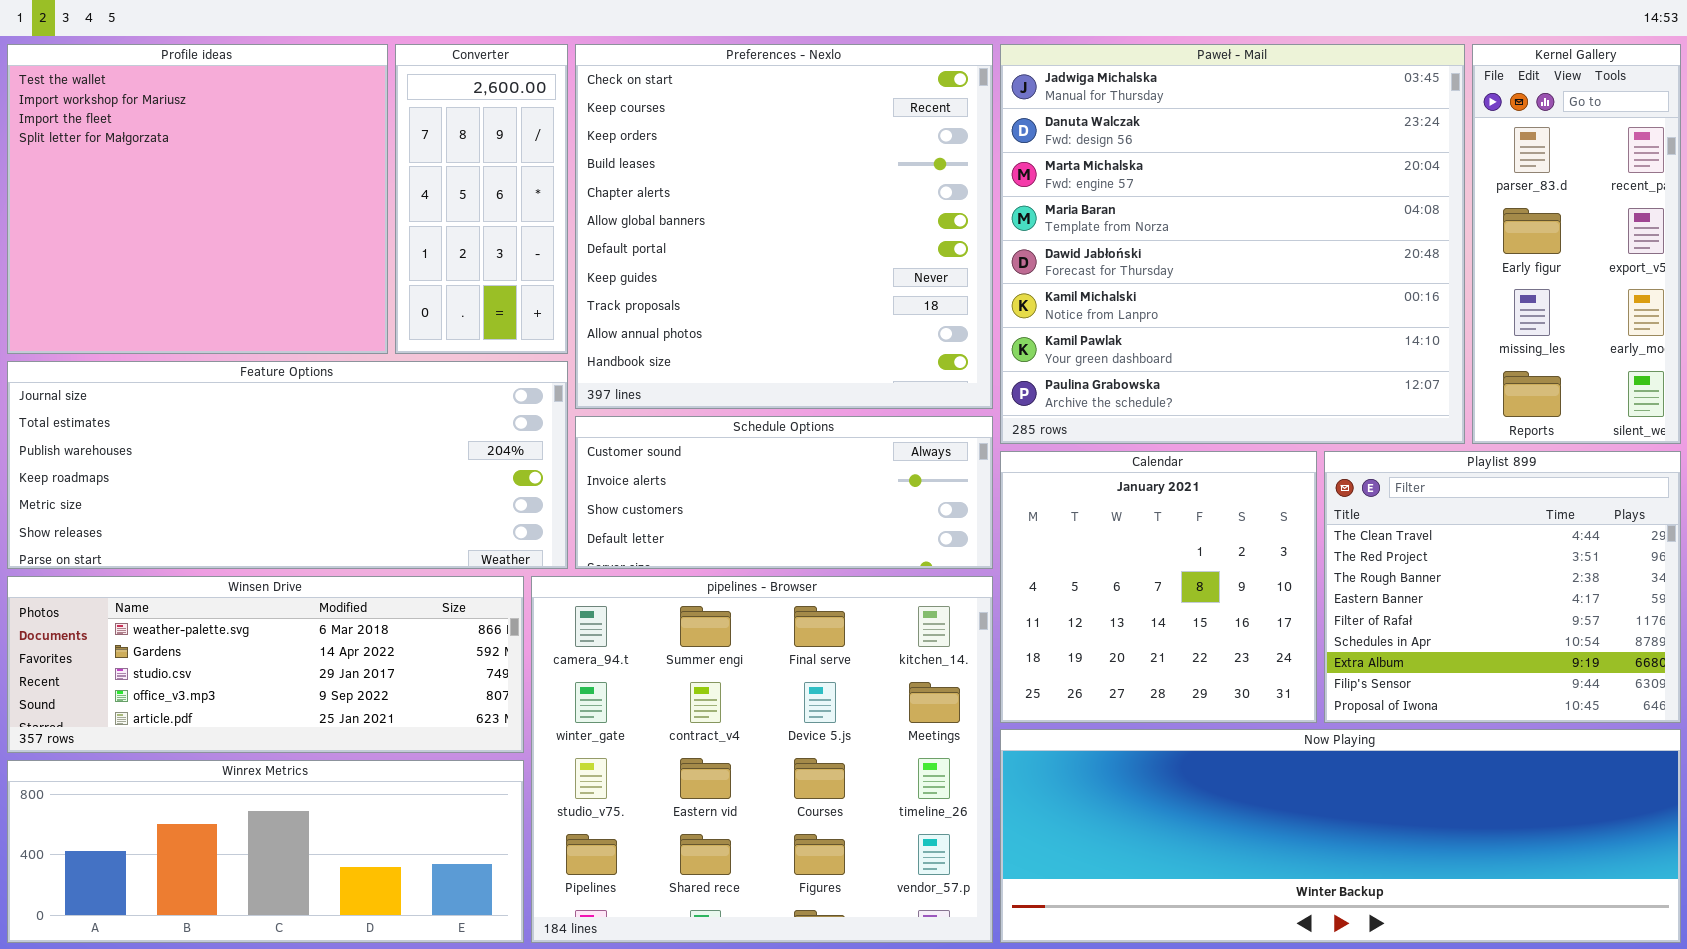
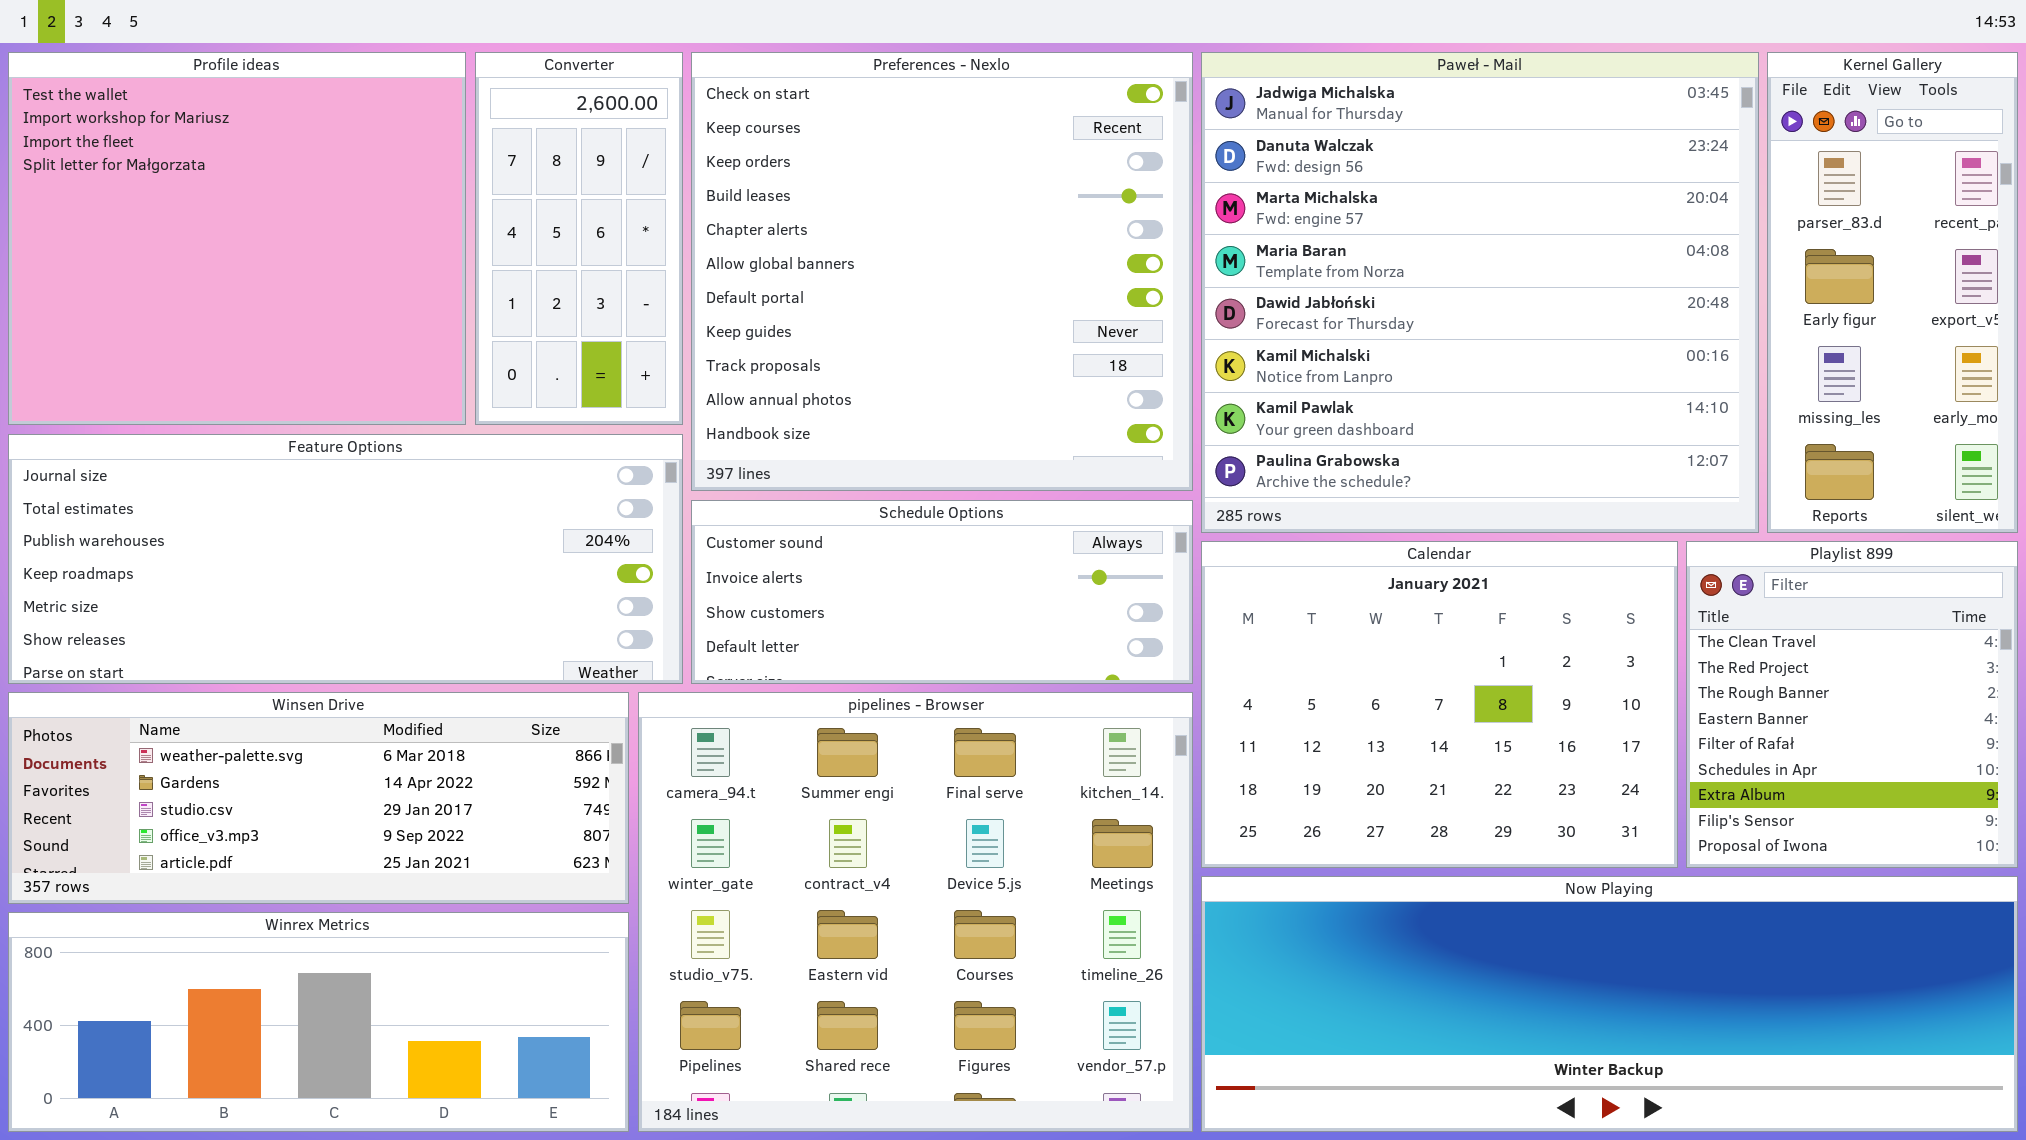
Calendar: [1000,451,1317,723] -> [1201,541,1678,868], resized
Playlist 899: [1324,451,1681,723] -> [1686,541,2018,868], resized

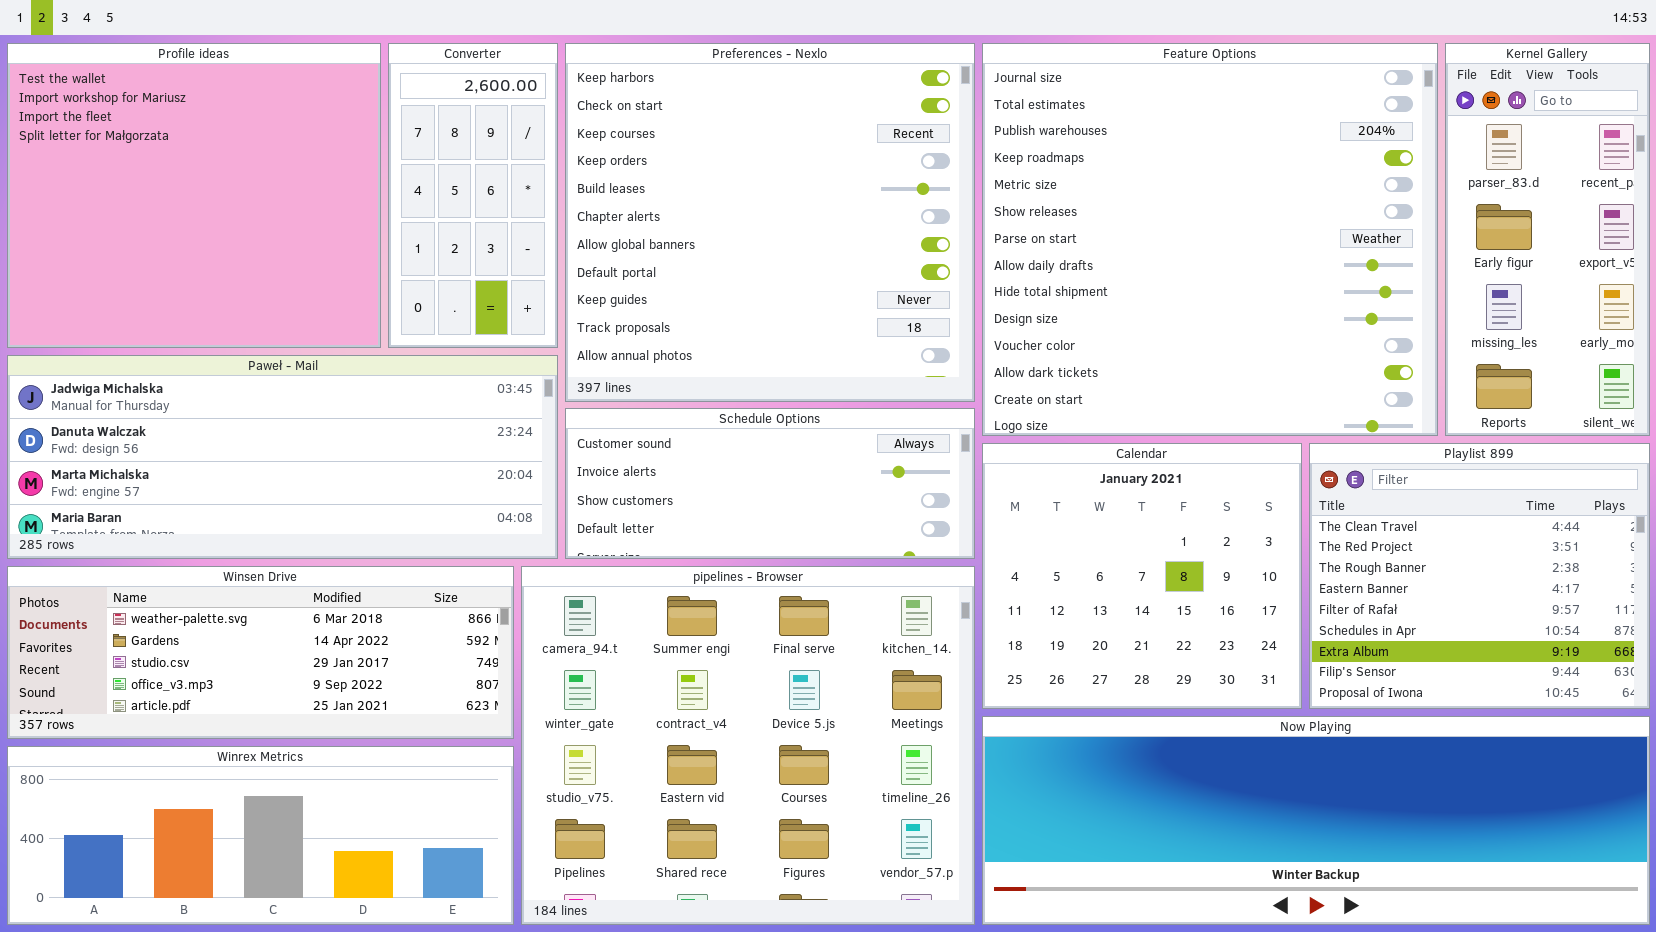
Preferences - Nexlo: [691,52,1193,491] -> [565,43,975,402], scrolled up 1 row
Paweł - Mail: [1201,52,1759,533] -> [7,355,558,559], moved, resized
Feature Options: [8,434,683,684] -> [982,43,1438,436], moved, resized
Calendar: [1201,541,1678,868] -> [982,443,1302,709], resized
Playlist 899: [1686,541,2018,868] -> [1309,443,1650,709], resized

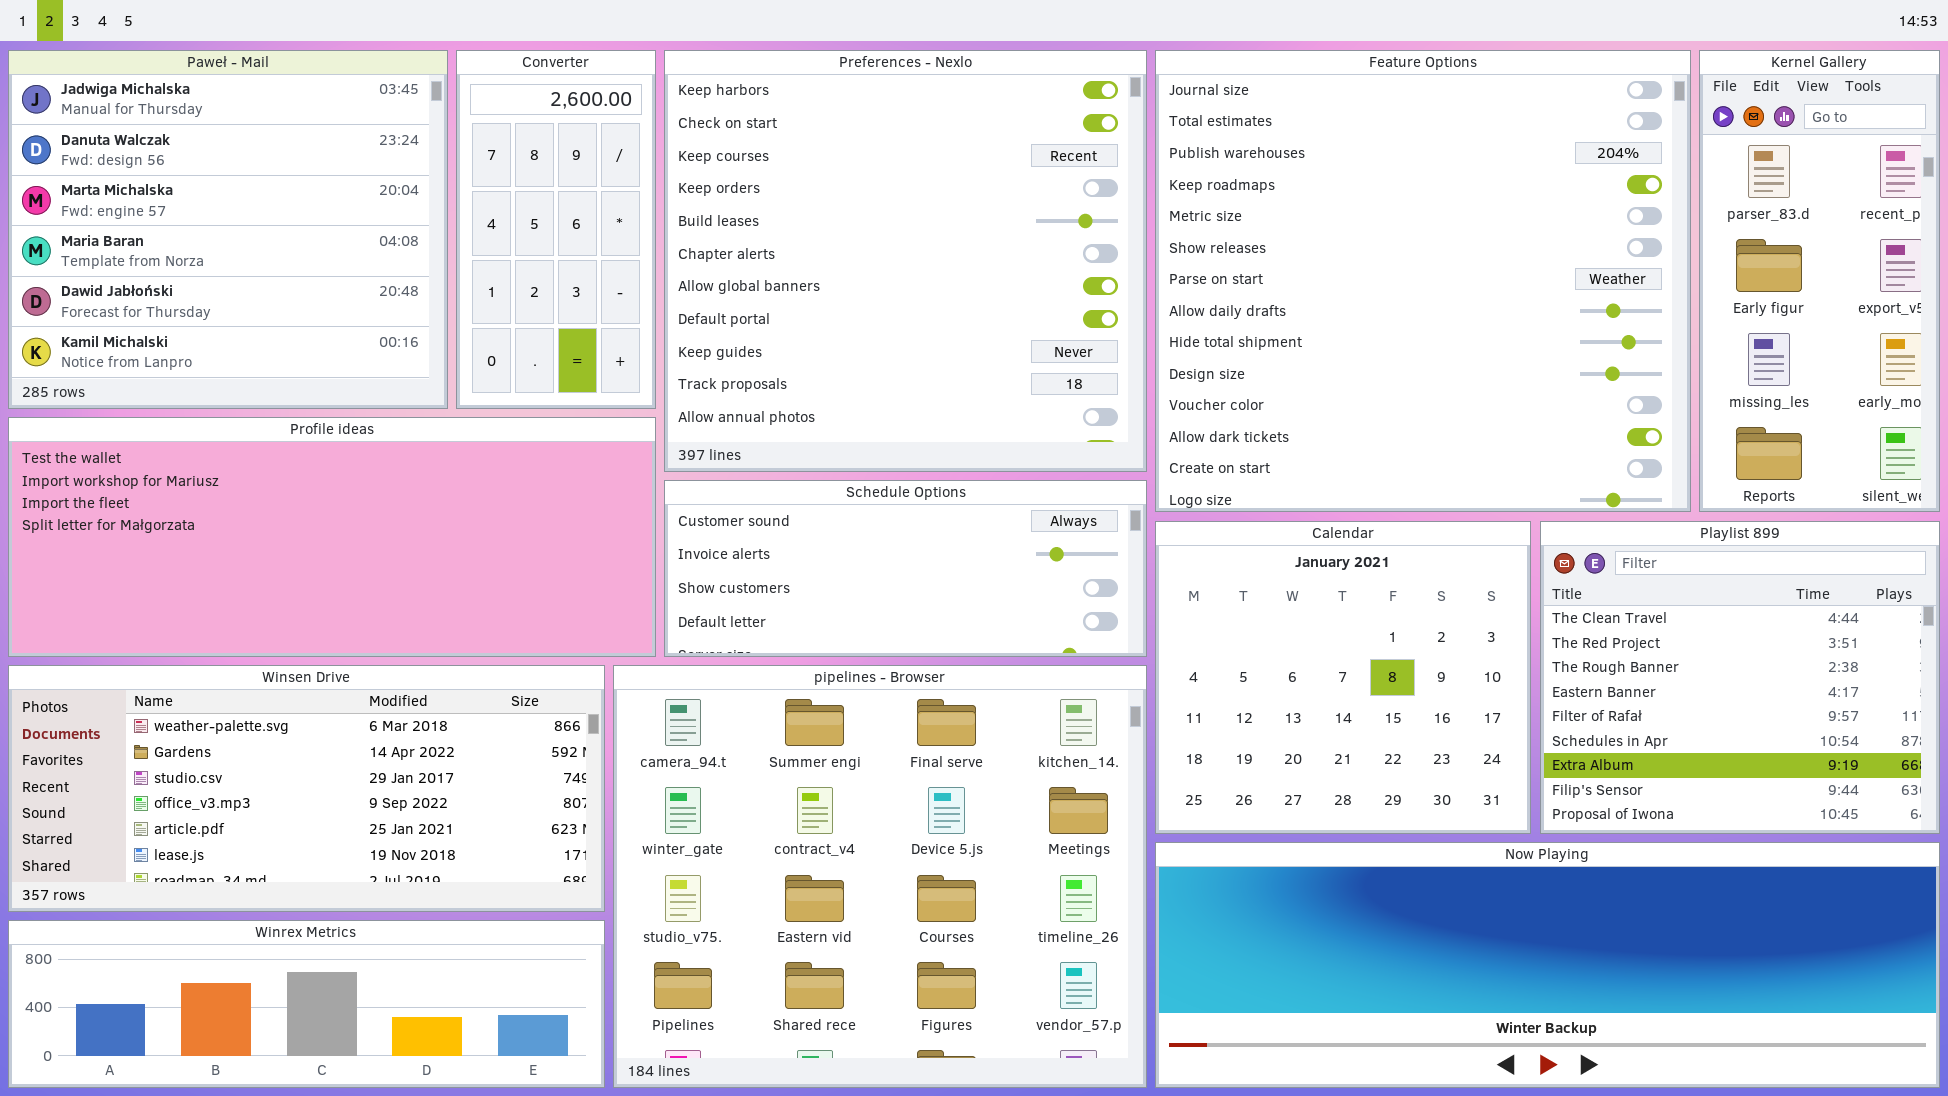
Profile ideas: [7,43,381,348] -> [8,417,656,657], moved, resized
Paweł - Mail: [7,355,558,559] -> [8,50,448,409], moved, resized
Winsen Drive: [7,566,514,739] -> [8,665,605,912], resized
Winrex Metrics: [7,746,514,925] -> [8,920,605,1088], resized

